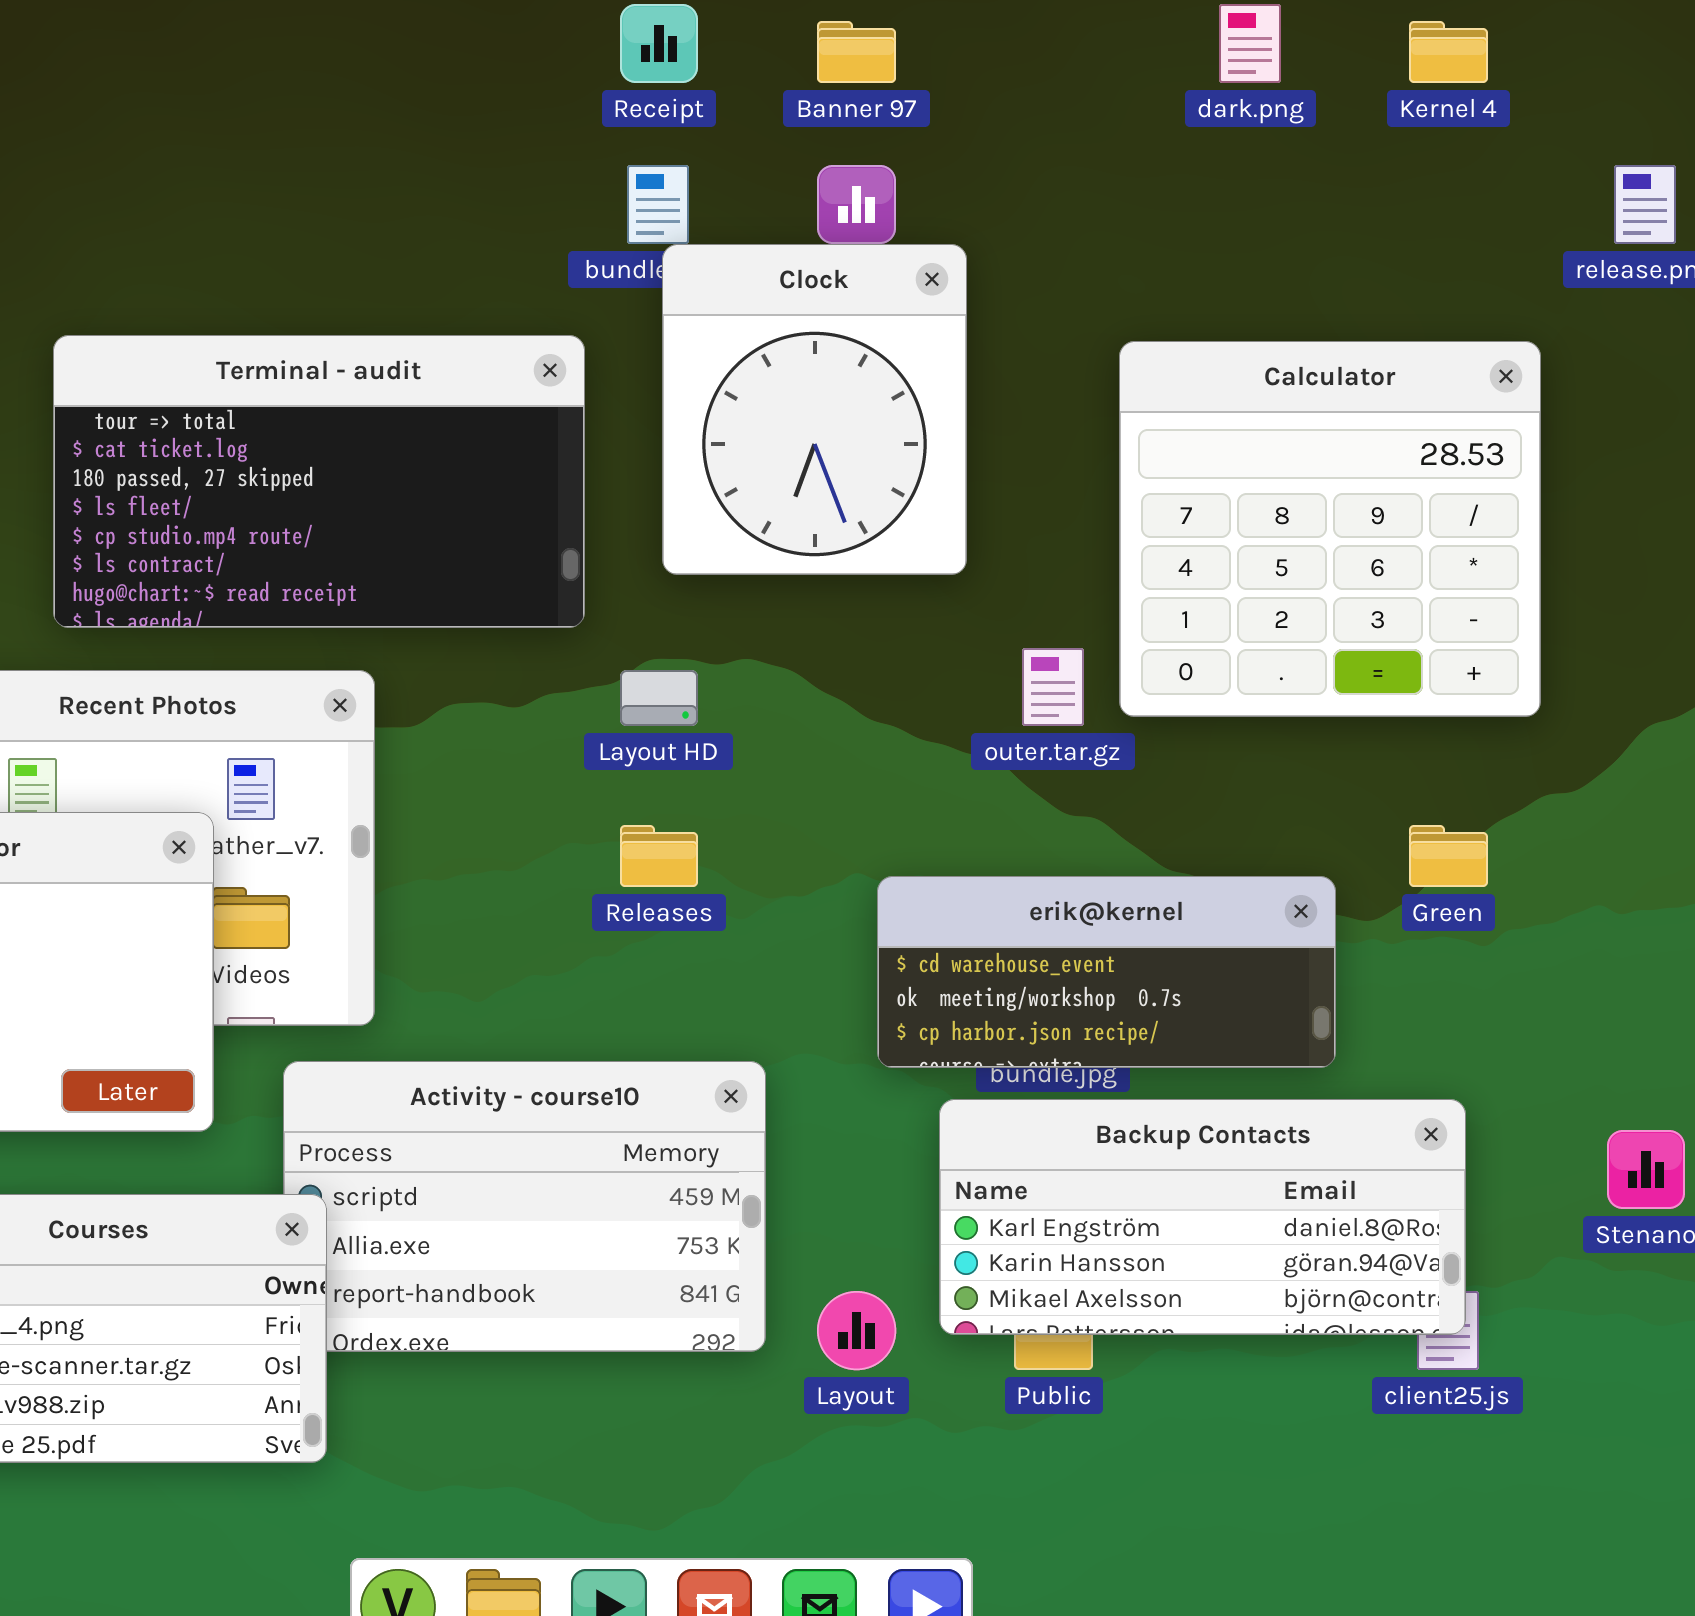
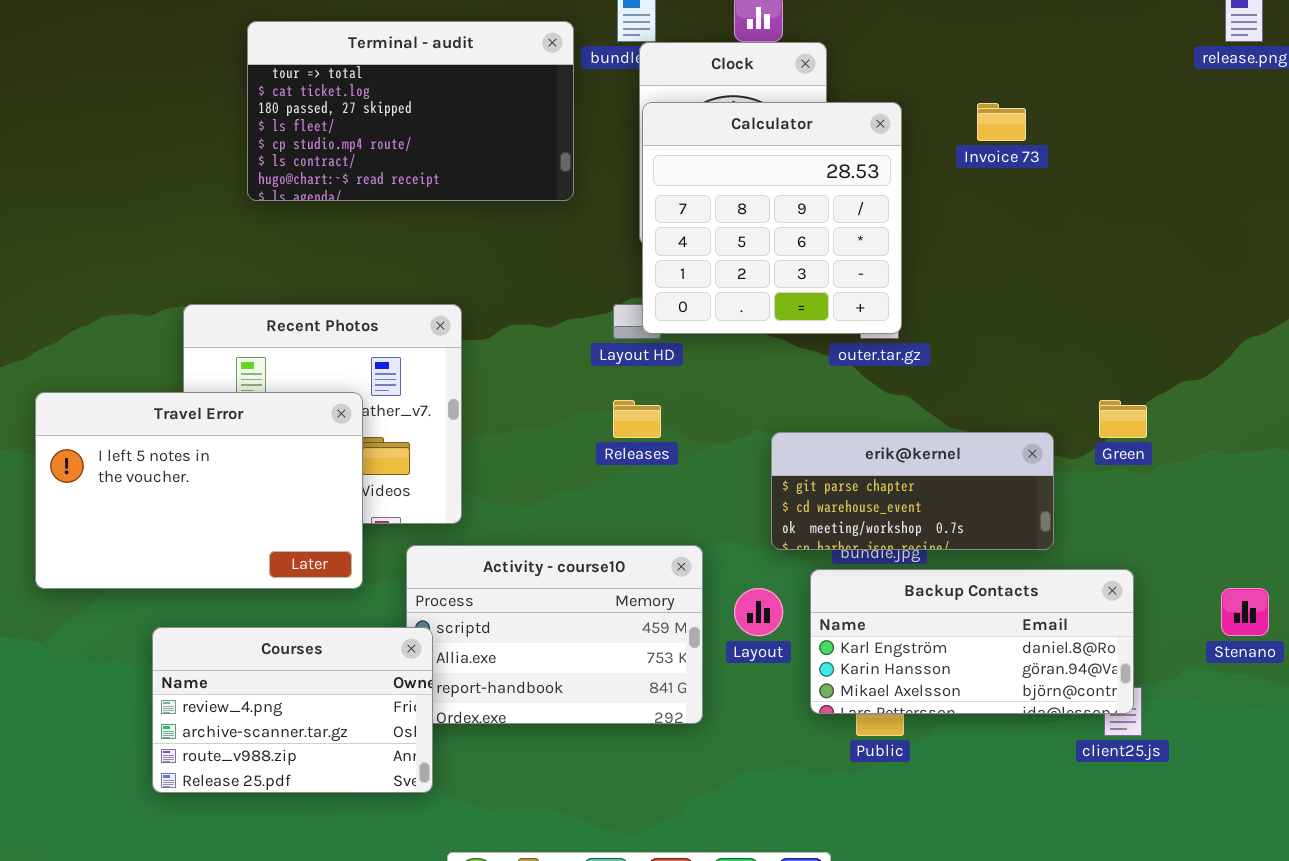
Terminal - audit: [53,335,585,628] -> [247,21,574,201], moved
Calculator: [1119,341,1541,717] -> [642,102,902,334], moved
erik@kernel: [877,876,1336,1068] -> [771,432,1054,550], scrolled up 1 row
Layout: [817,1291,896,1370] -> [734,588,783,636], moved

